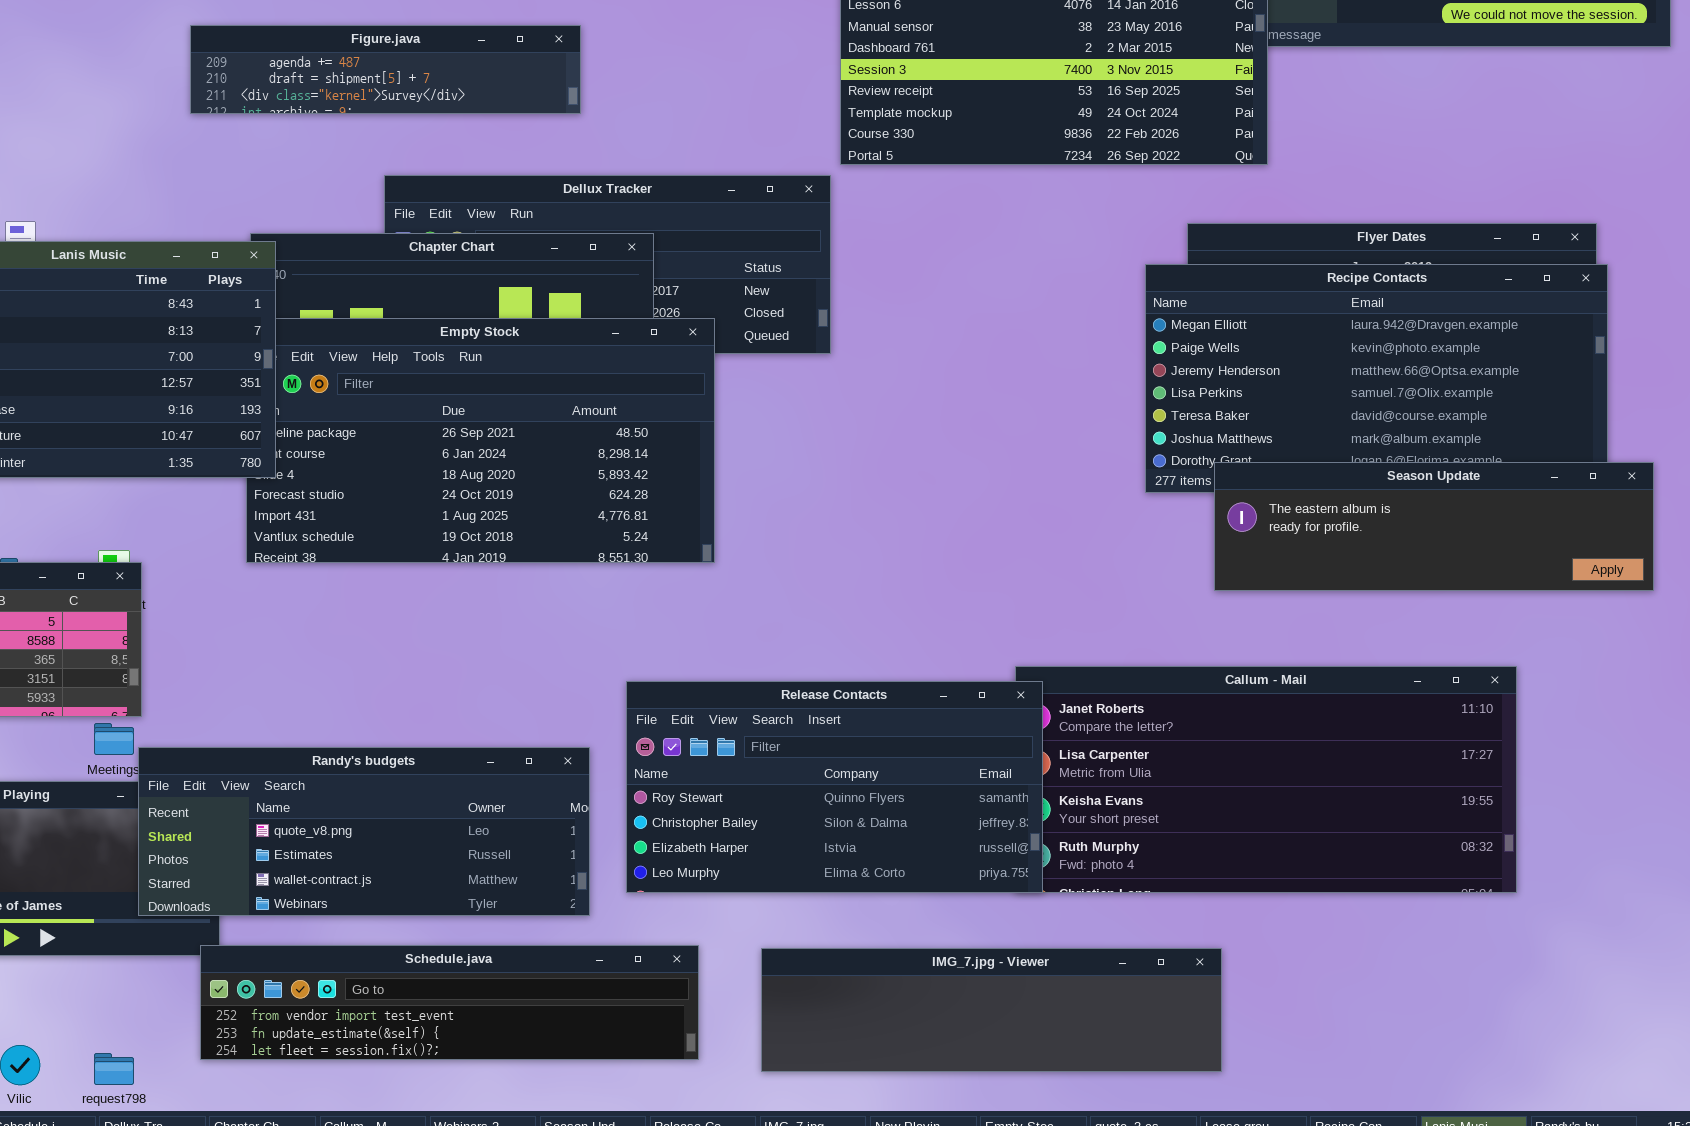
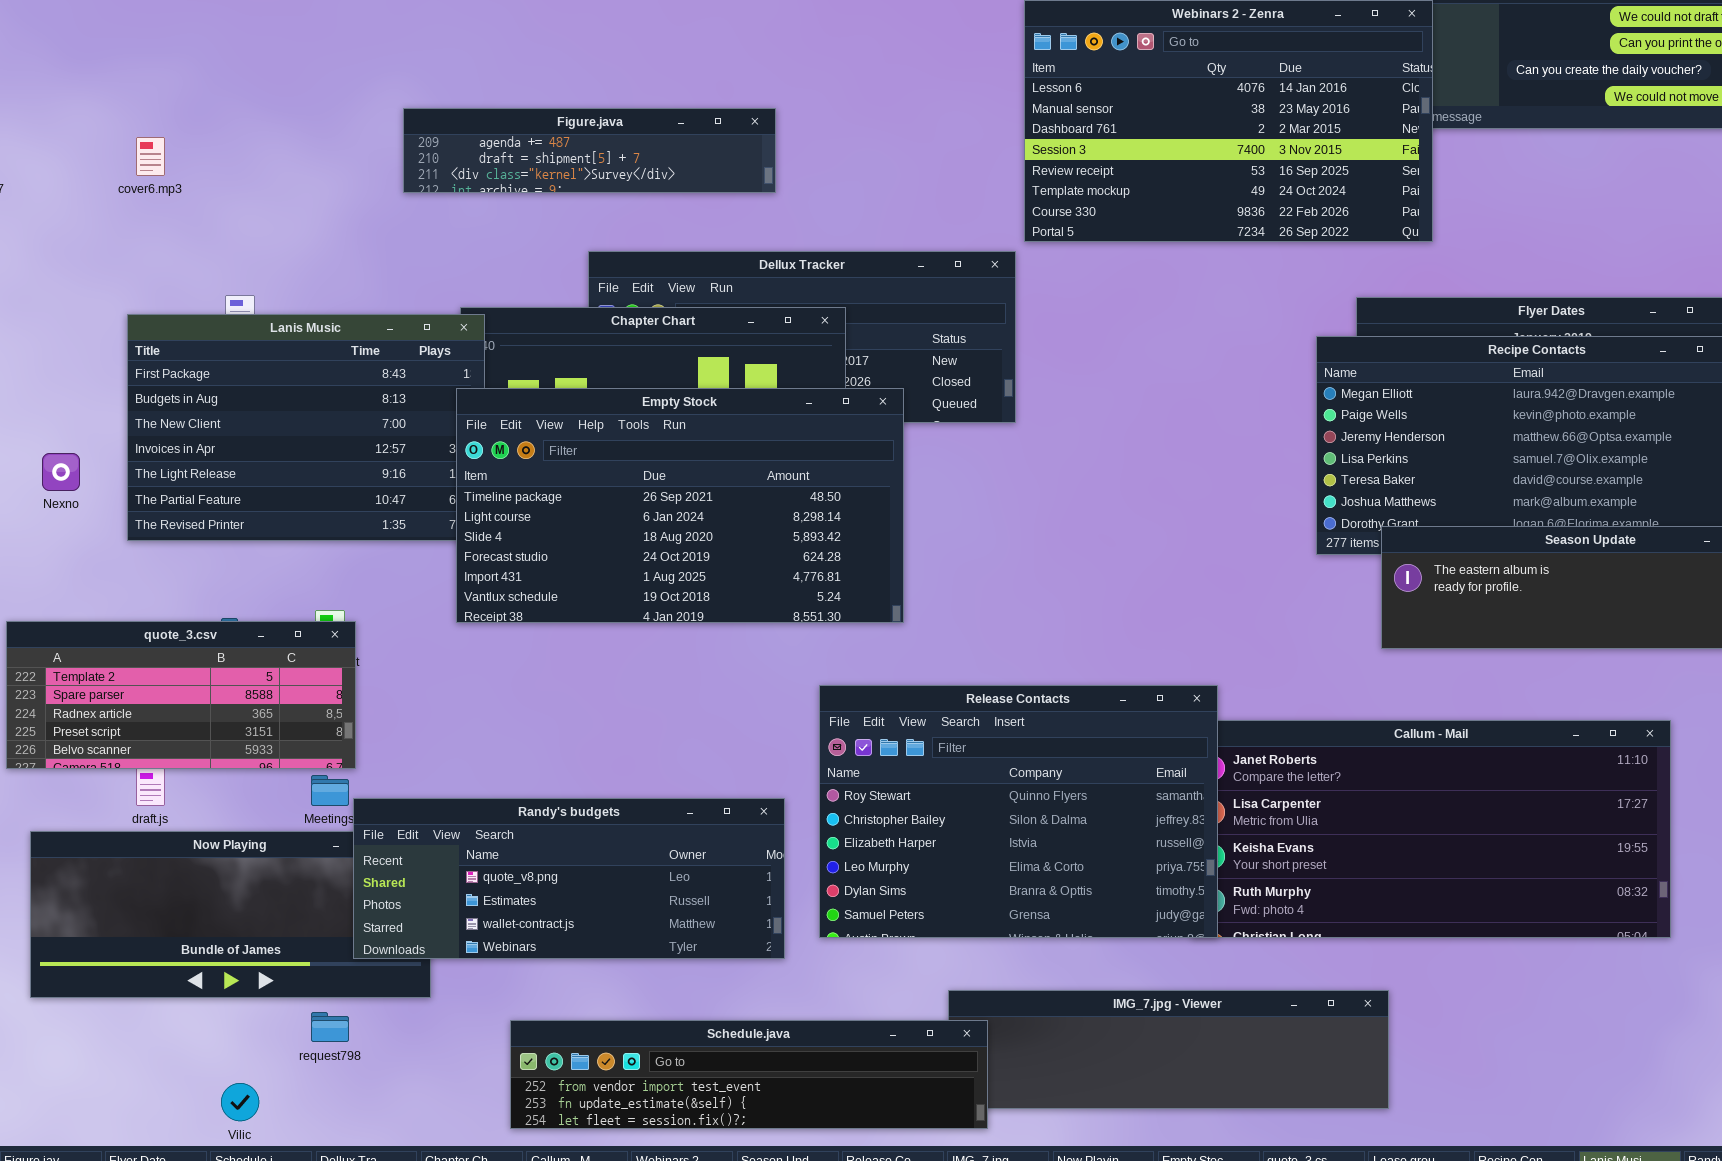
Empty Stock: [246,318,715,563] -> [456,388,904,623], raised
Release Contacts: [626,681,1043,893] -> [819,685,1218,938], resized
Schedule.java: [200,945,699,1060] -> [510,1020,988,1129], moved
request798: [94,1053,134,1085] -> [311,1012,349,1042], moved

